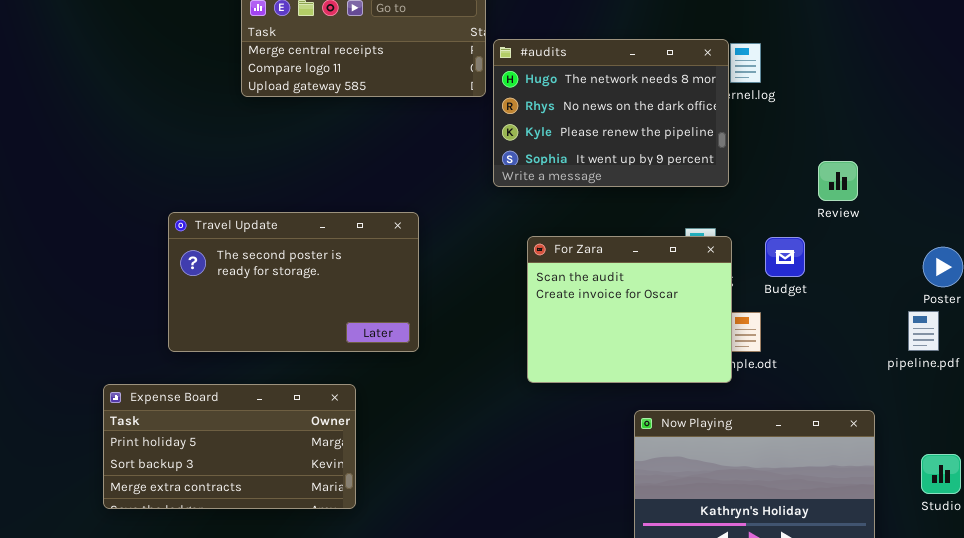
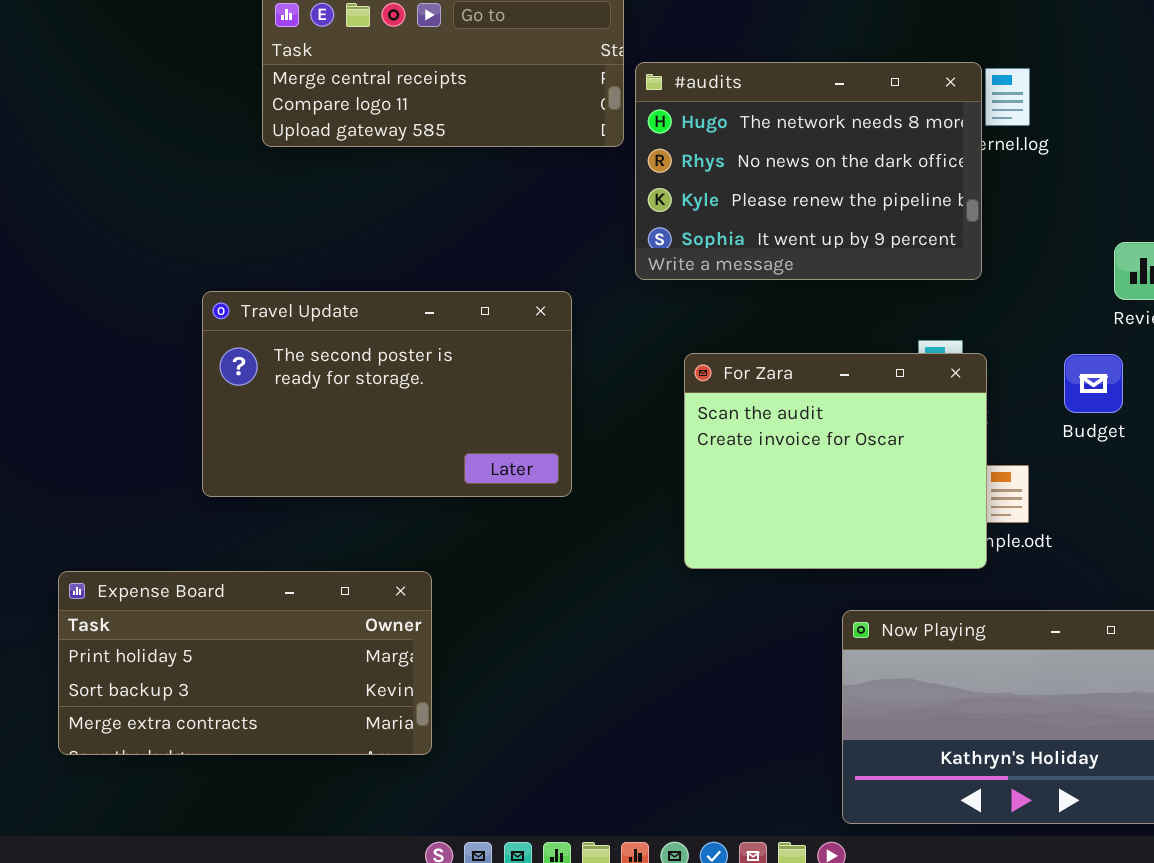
Travel Update: [168,212,419,352] -> [202,291,572,497], moved
Budget: [765,237,805,277] -> [1064,354,1123,413], moved

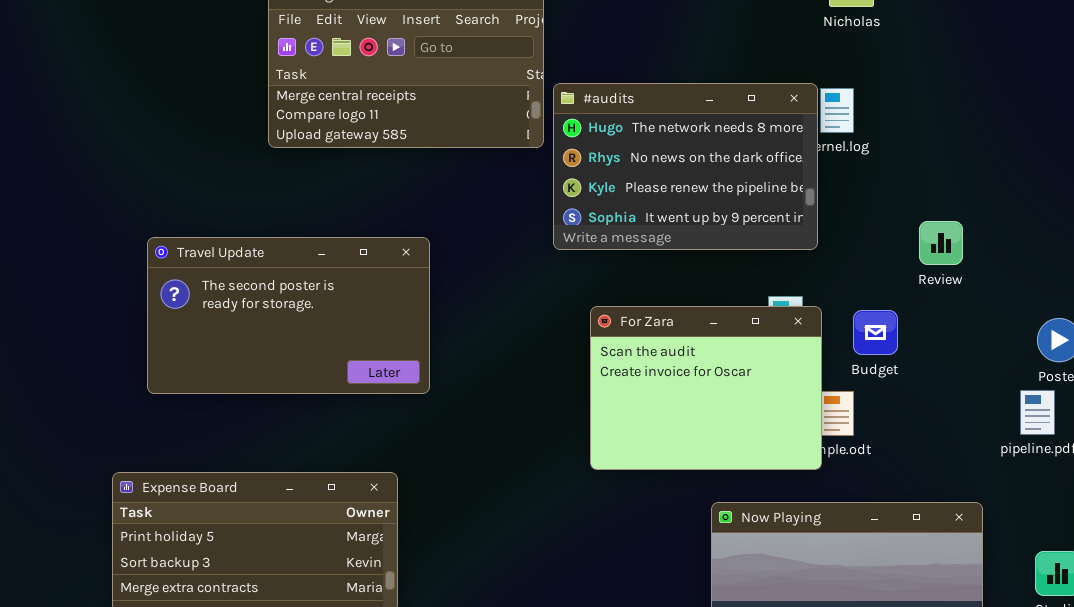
Travel Update: [202,291,572,497] -> [147,237,430,394], moved
Budget: [1064,354,1123,413] -> [853,310,898,355], moved

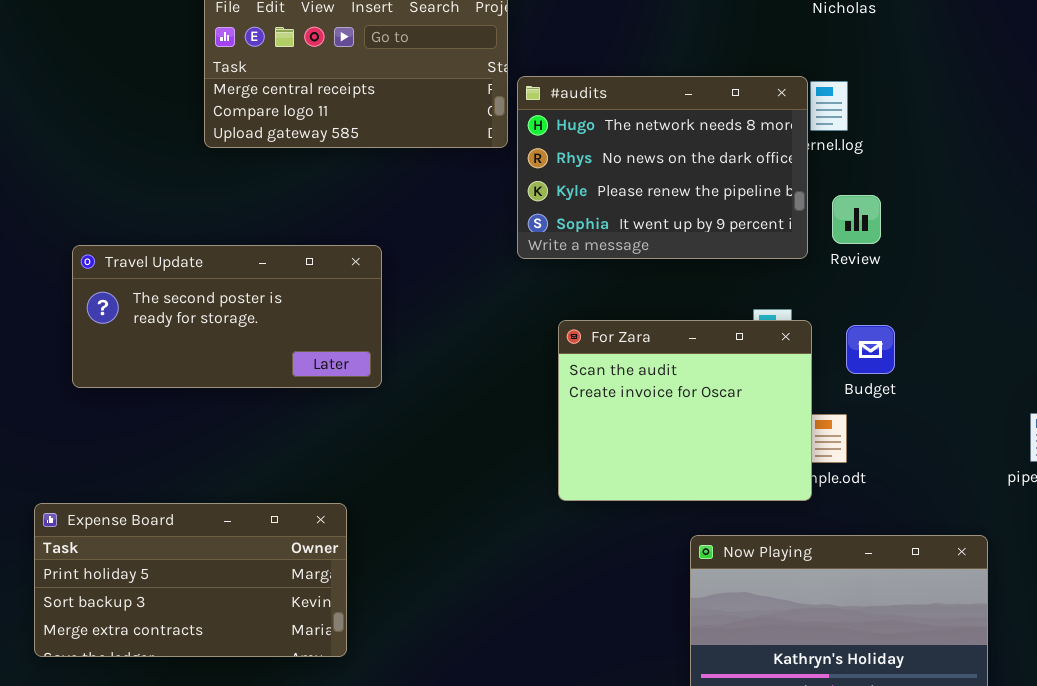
Review: [919,221,963,265] -> [832,195,881,244], moved
Travel Update: [147,237,430,394] -> [72,245,382,388], resized

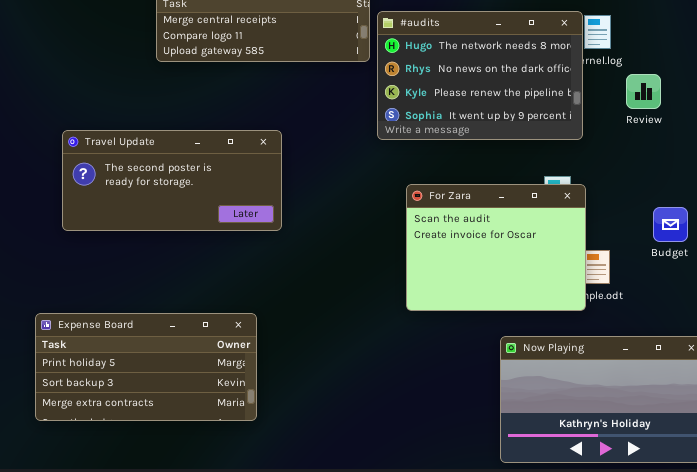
Review: [832,195,881,244] -> [626,74,661,109], moved
Budget: [846,325,895,374] -> [653,207,688,242], moved

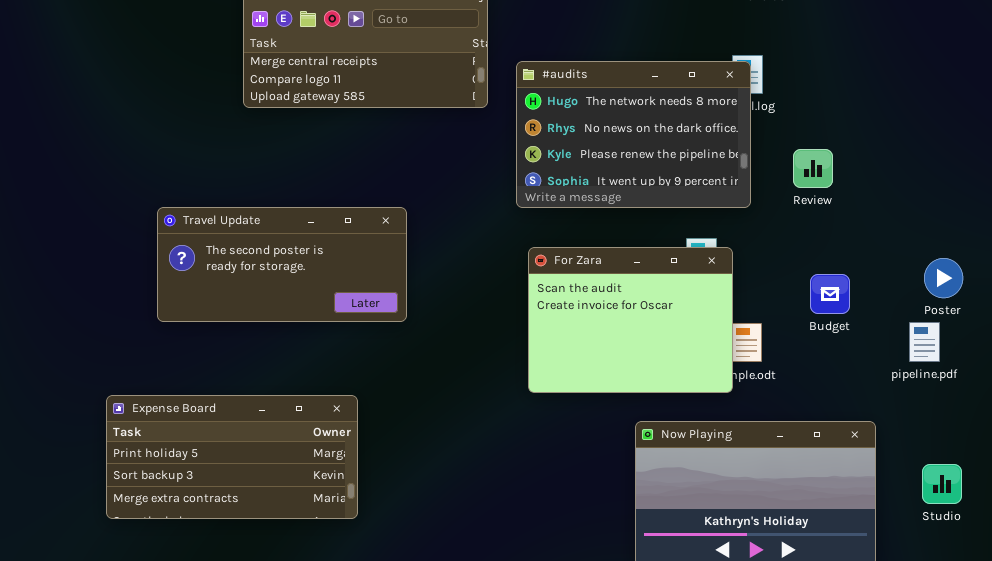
#audits: [377,11,583,140] -> [516,61,751,208], moved
Review: [626,74,661,109] -> [793,149,833,188], moved
Travel Update: [62,130,282,231] -> [157,207,407,322], moved

